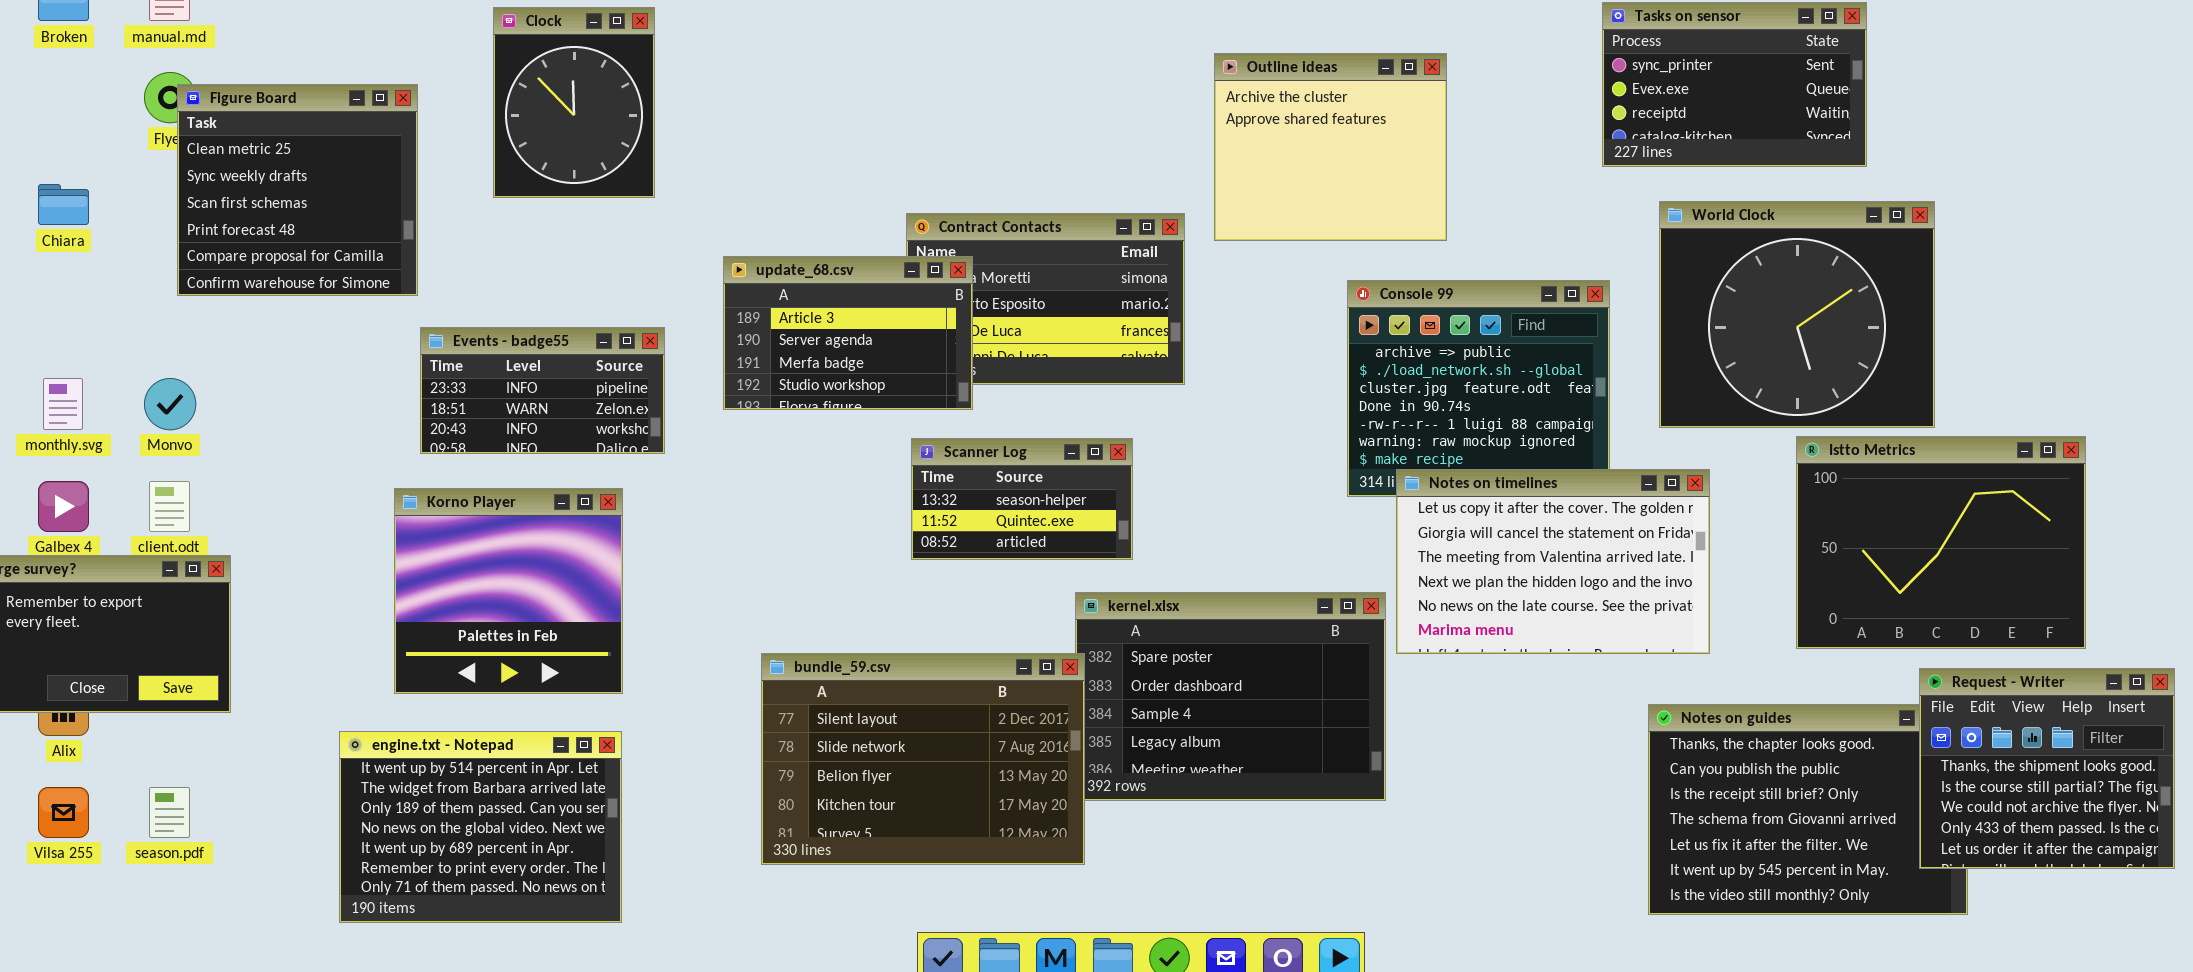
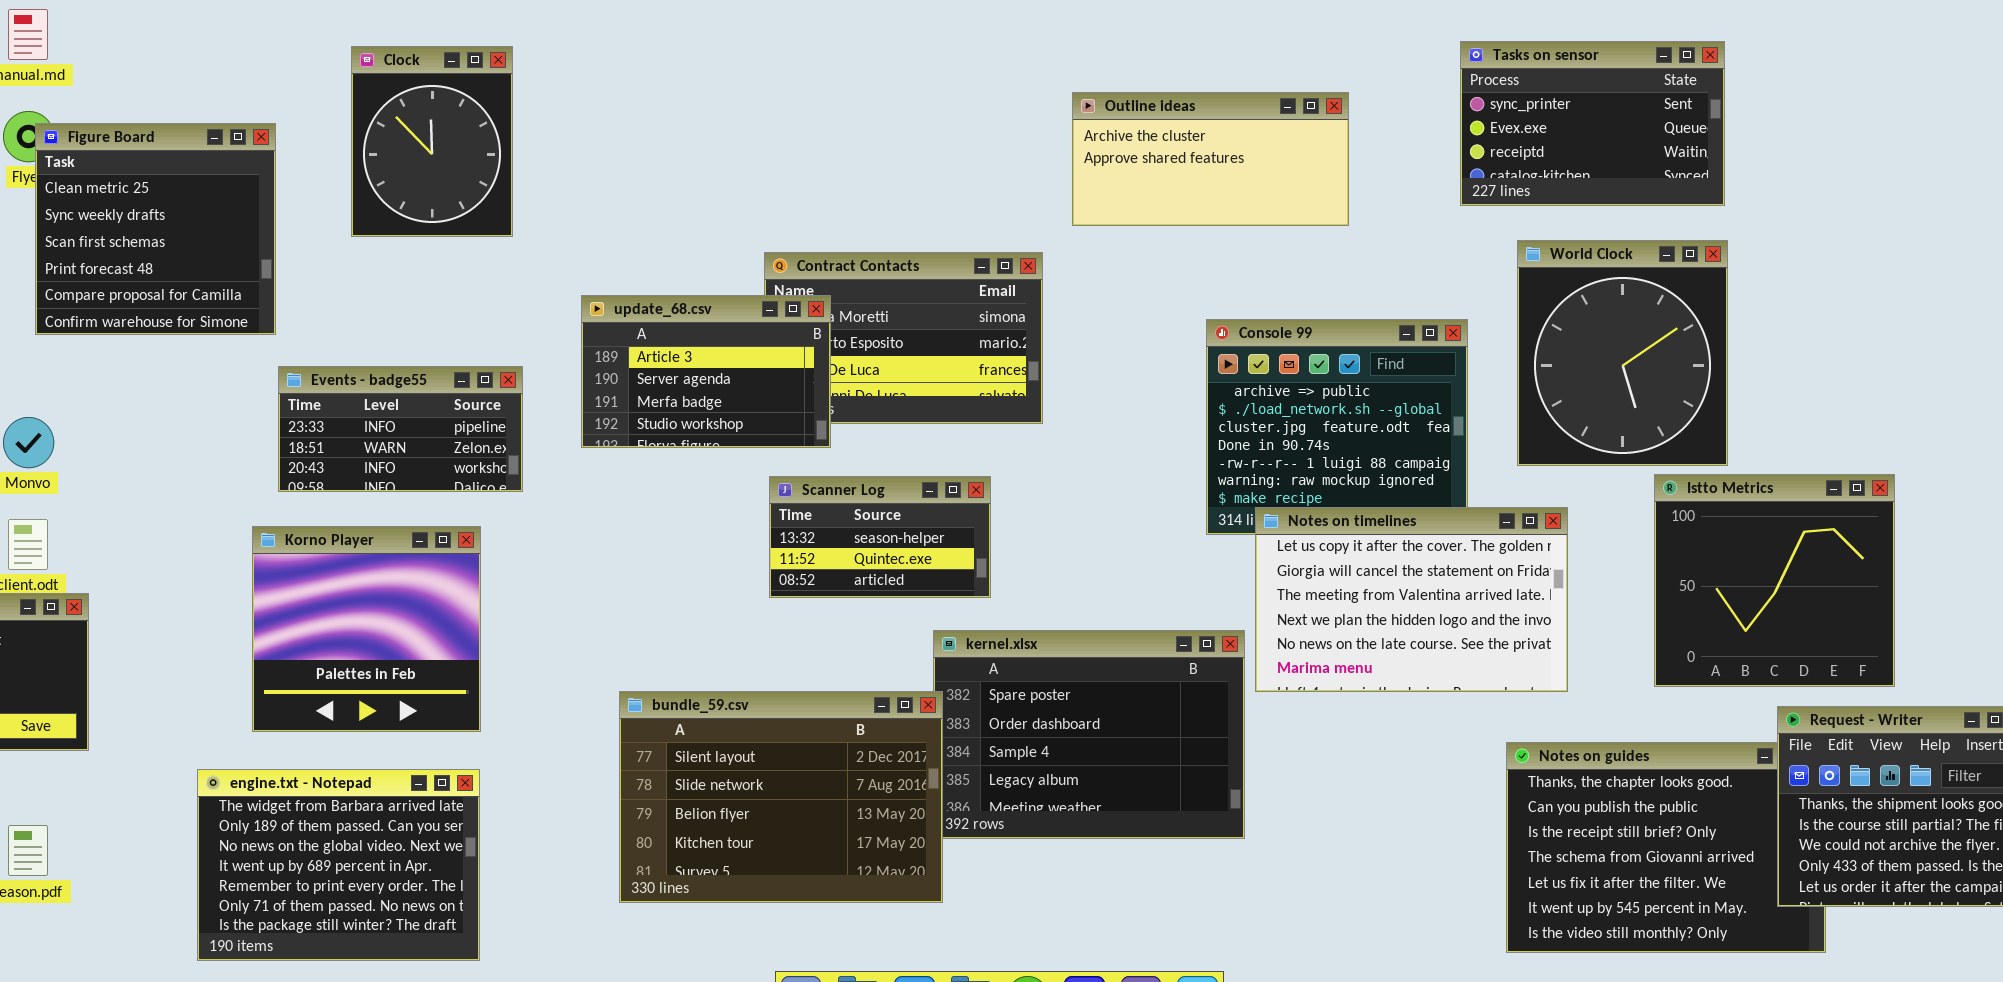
Outline ideas: [1214,53,1447,241] -> [1072,92,1349,226], resized
World Clock: [1659,201,1935,428] -> [1517,240,1728,466], resized
Istto Metrics: [1796,436,2086,649] -> [1654,474,1895,687], resized
engine.txt - Notepad: [339,731,622,923] -> [197,769,480,961], scrolled down 1 row

